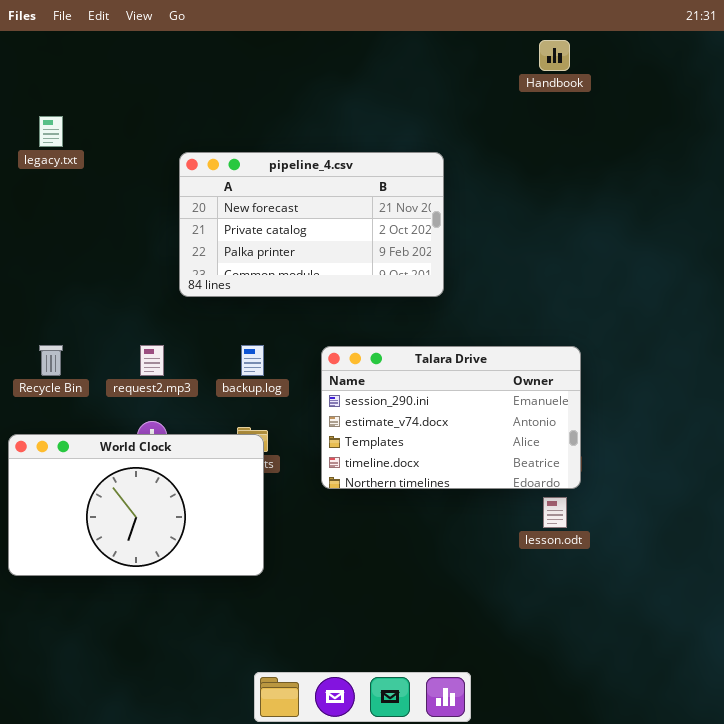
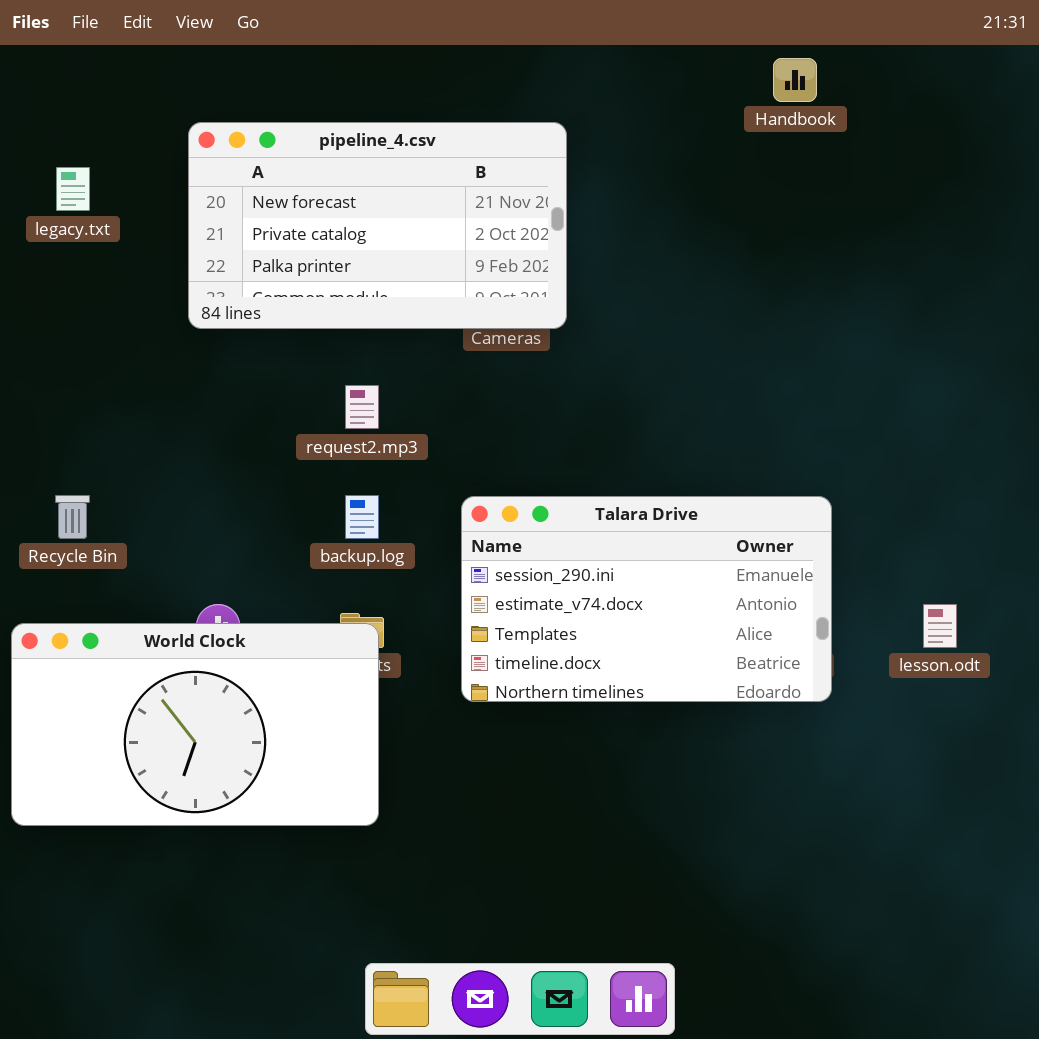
pipeline_4.csv: [179,152,444,297] -> [188,122,567,329], moved
request2.mp3: [140,345,164,376] -> [345,385,379,429], moved
lesson.odt: [543,497,567,528] -> [923,604,957,648], moved

